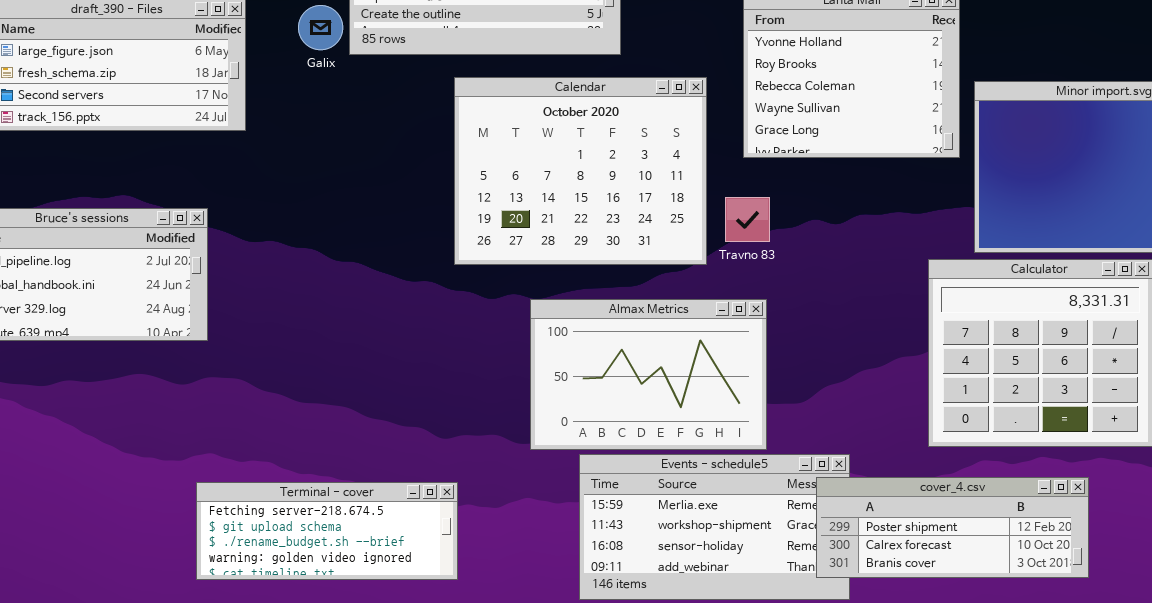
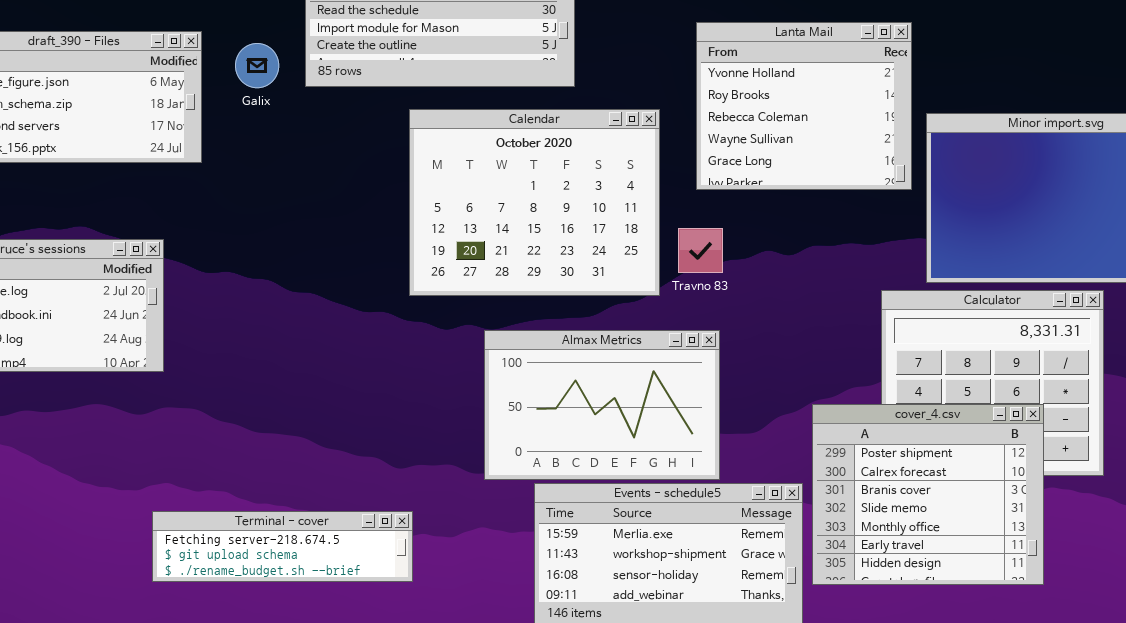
Galix: [298,5,343,50] -> [235,43,279,88], moved
cover_4.csv: [816,477,1089,578] -> [812,404,1044,585], moved, resized
Terminal - cover: [196,482,458,580] -> [152,511,413,582], resized

